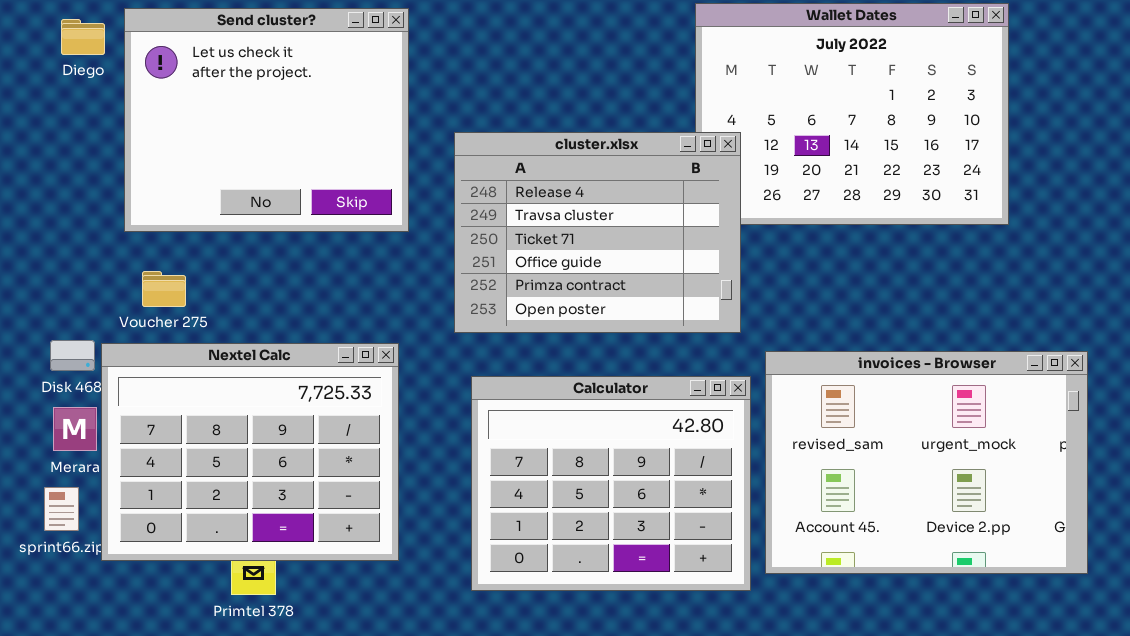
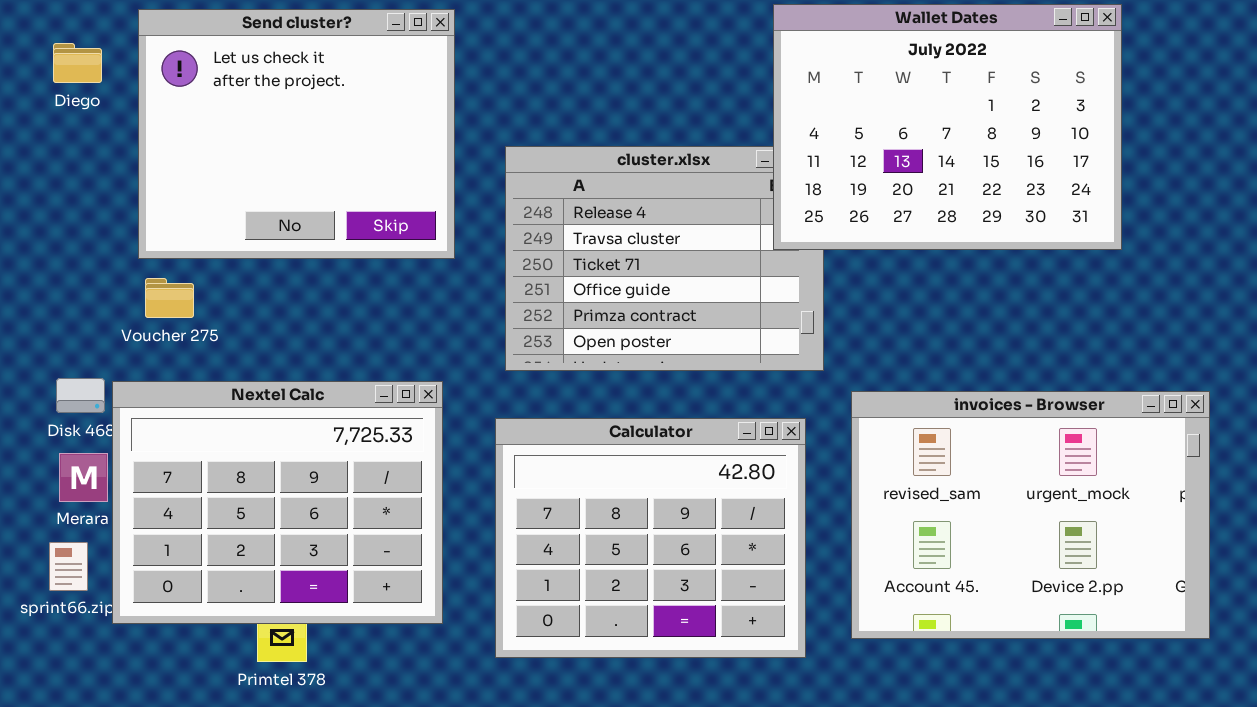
Wallet Dates: [695,3,1009,225] -> [773,4,1122,250], raised
Diego: [61,19,105,55] -> [53,43,102,83], moved
Voucher 275: [142,271,186,307] -> [145,278,194,318], moved
Calculator: [471,376,751,591] -> [495,418,806,658], moved

